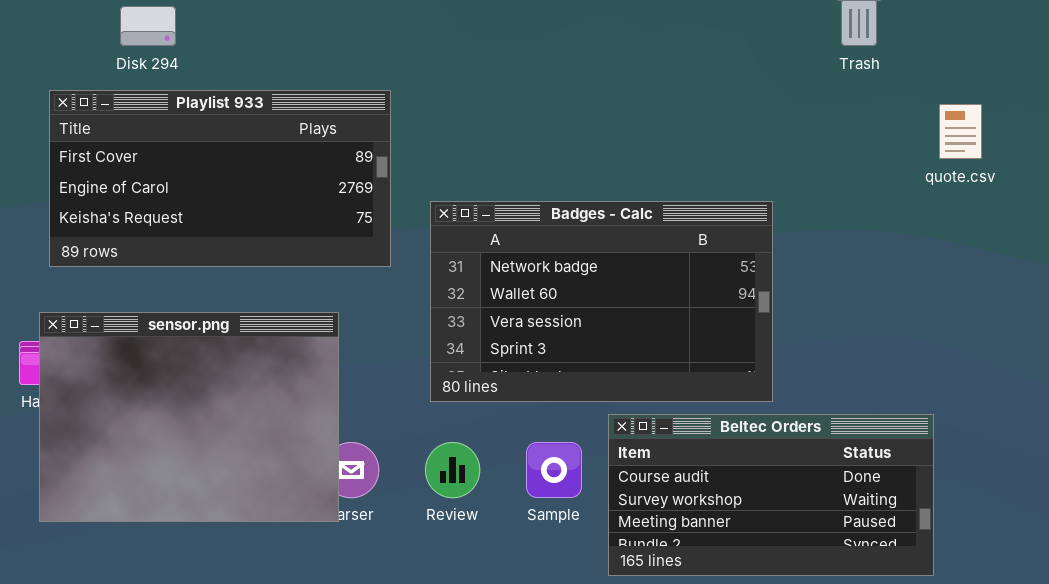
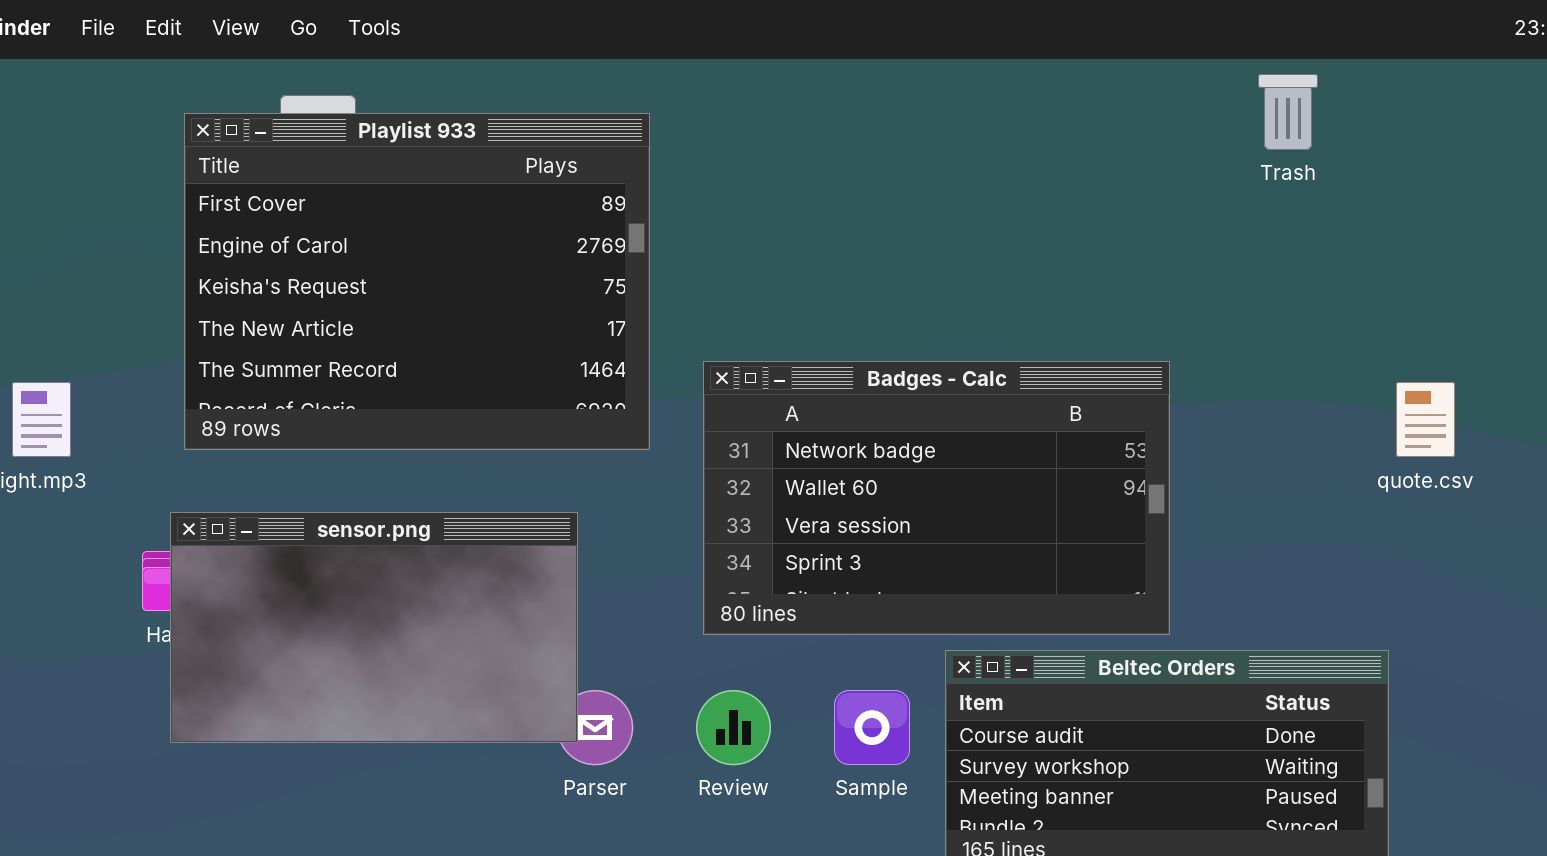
Playlist 933: [49,90,391,267] -> [184,113,650,450], resized
quote.csv: [939,104,982,159] -> [1396,382,1455,457], moved
sensor.png: [39,312,339,522] -> [170,512,578,743], resized

